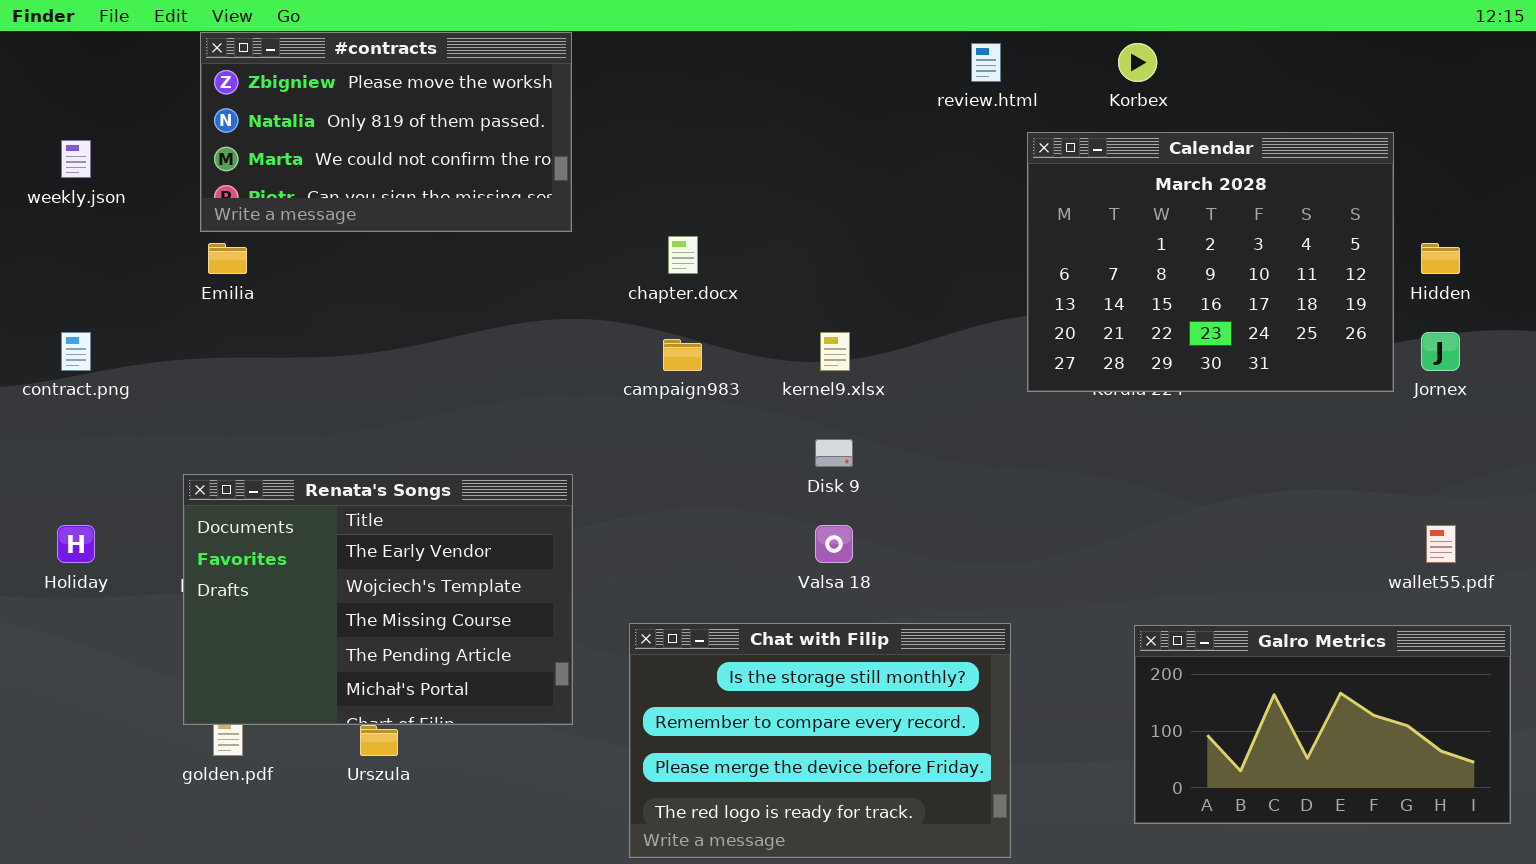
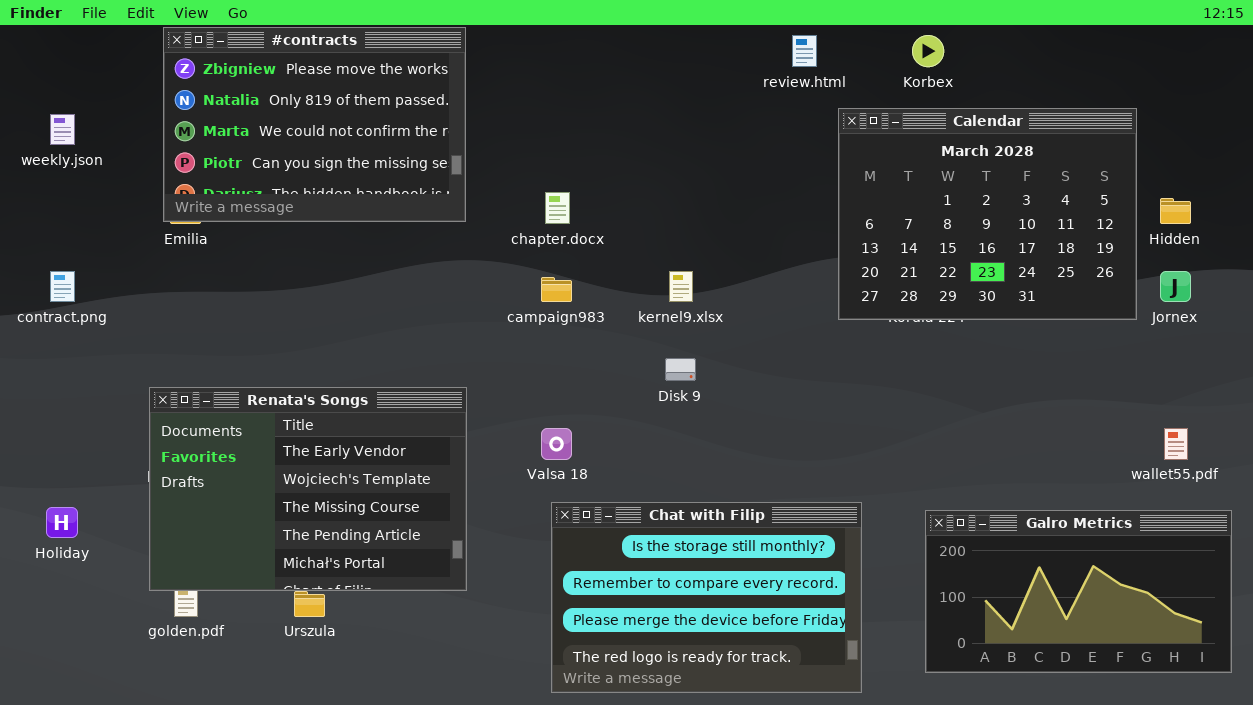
#contracts: [200,32,572,232] -> [163,27,466,222], resized
Holiday: [57,525,95,563] -> [46,507,78,538], moved
Valsa 18: [815,525,853,563] -> [541,428,572,460], moved
Chat with Filip: [629,623,1011,858] -> [551,502,862,693], moved

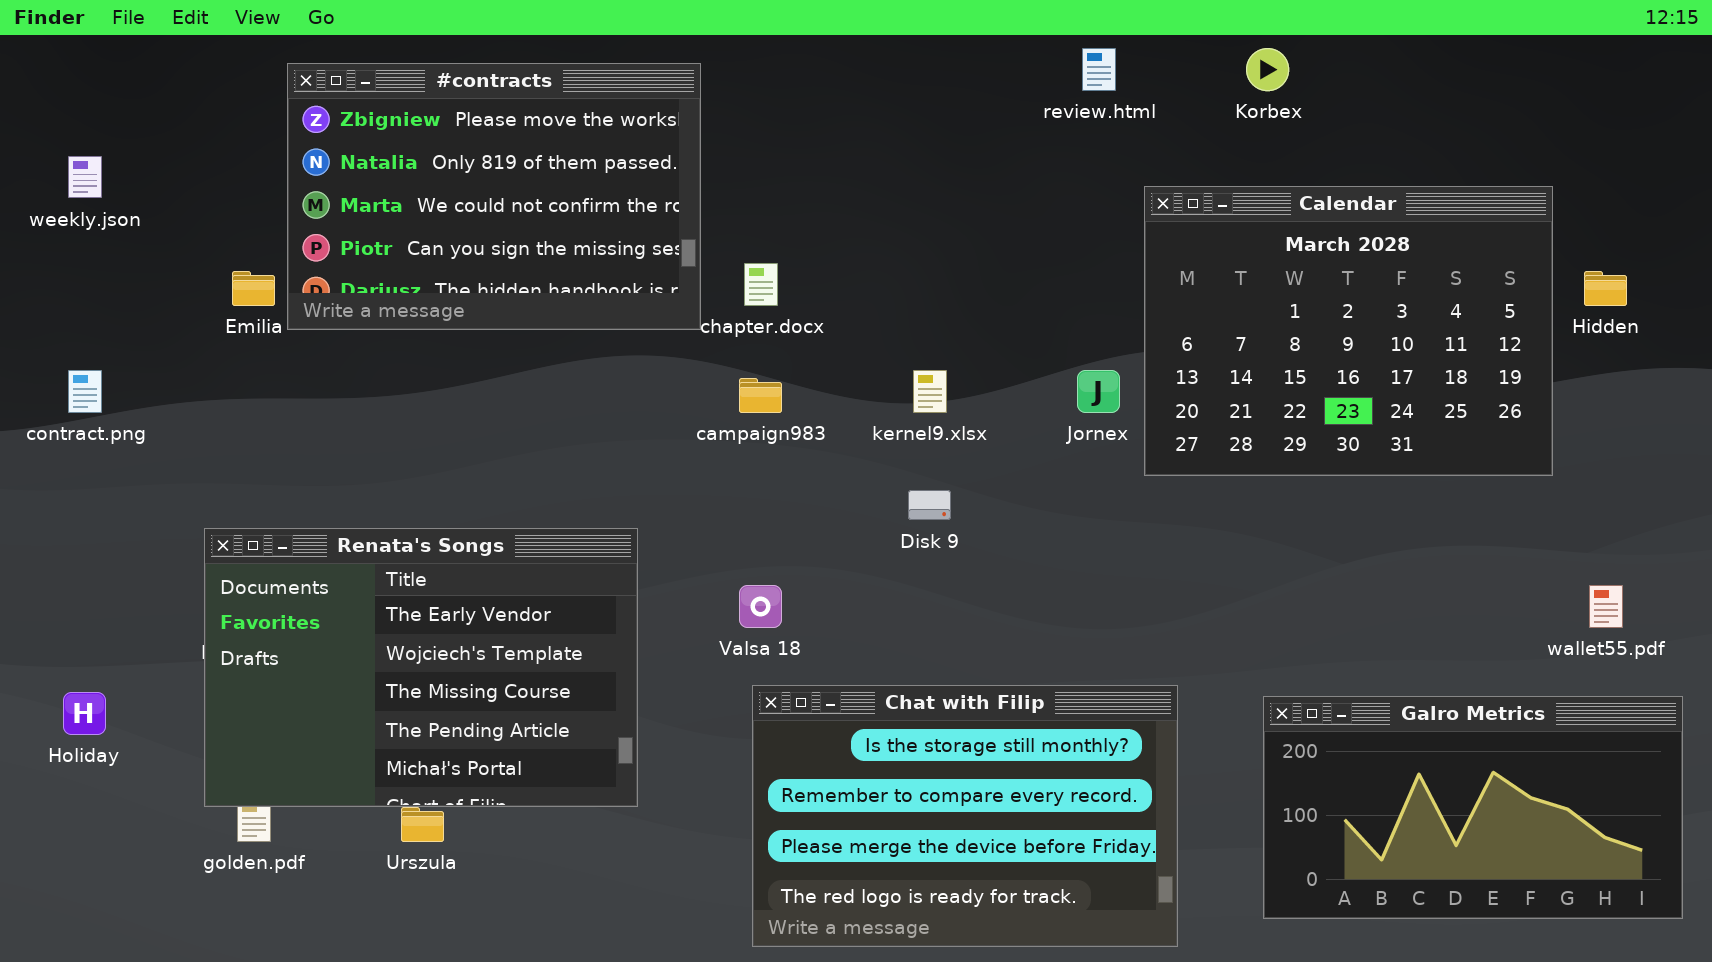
#contracts: [163,27,466,222] -> [287,63,701,330], moved
Calendar: [838,108,1137,320] -> [1144,186,1553,476], moved
Jornex: [1160,271,1191,302] -> [1077,370,1120,413], moved

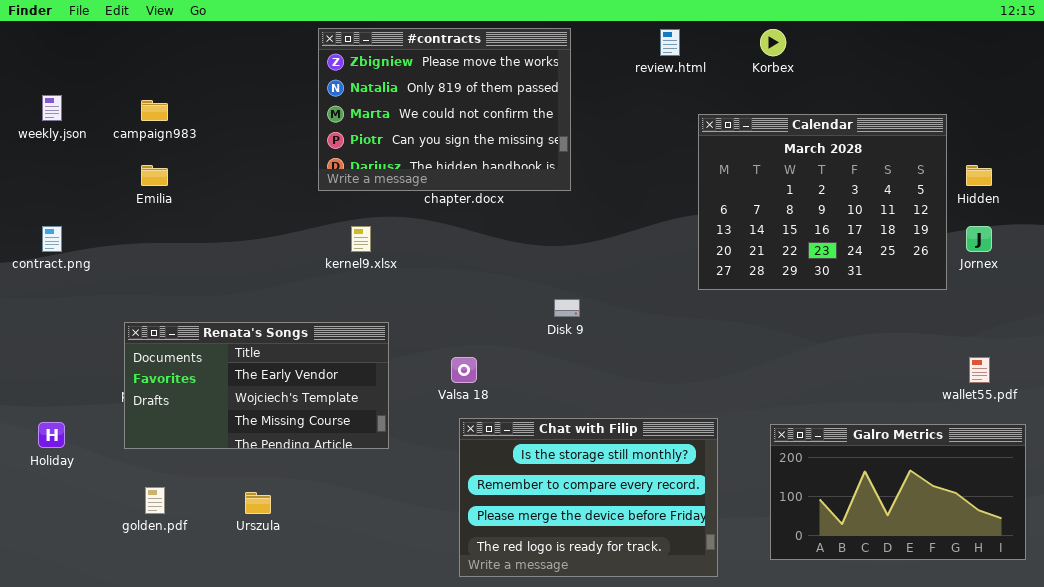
#contracts: [287,63,701,330] -> [318,28,571,191], moved
kernel9.xlsx: [913,370,947,413] -> [351,226,371,252], moved
Jornex: [1077,370,1120,413] -> [966,226,992,252], moved
campaign983: [739,378,782,413] -> [141,100,168,121], moved
Renata's Songs: [204,528,638,807] -> [124,322,389,449], resized

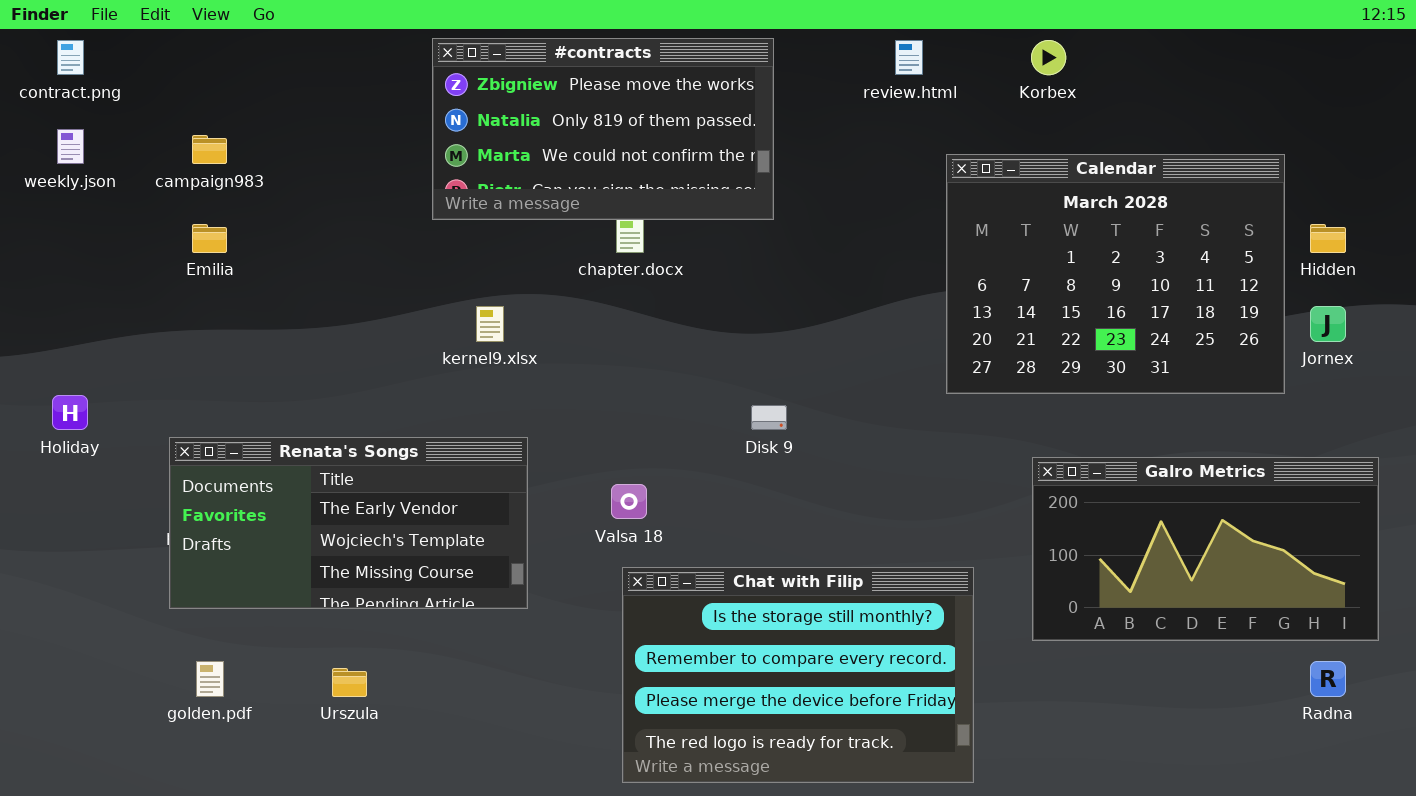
#contracts: [318,28,571,191] -> [432,38,774,220], resized
contract.png: [42,226,62,252] -> [57,40,84,75], moved
Holiday: [38,422,65,448] -> [52,395,88,430], moved
Galro Metrics: [770,424,1026,560] -> [1032,457,1379,641], moved

